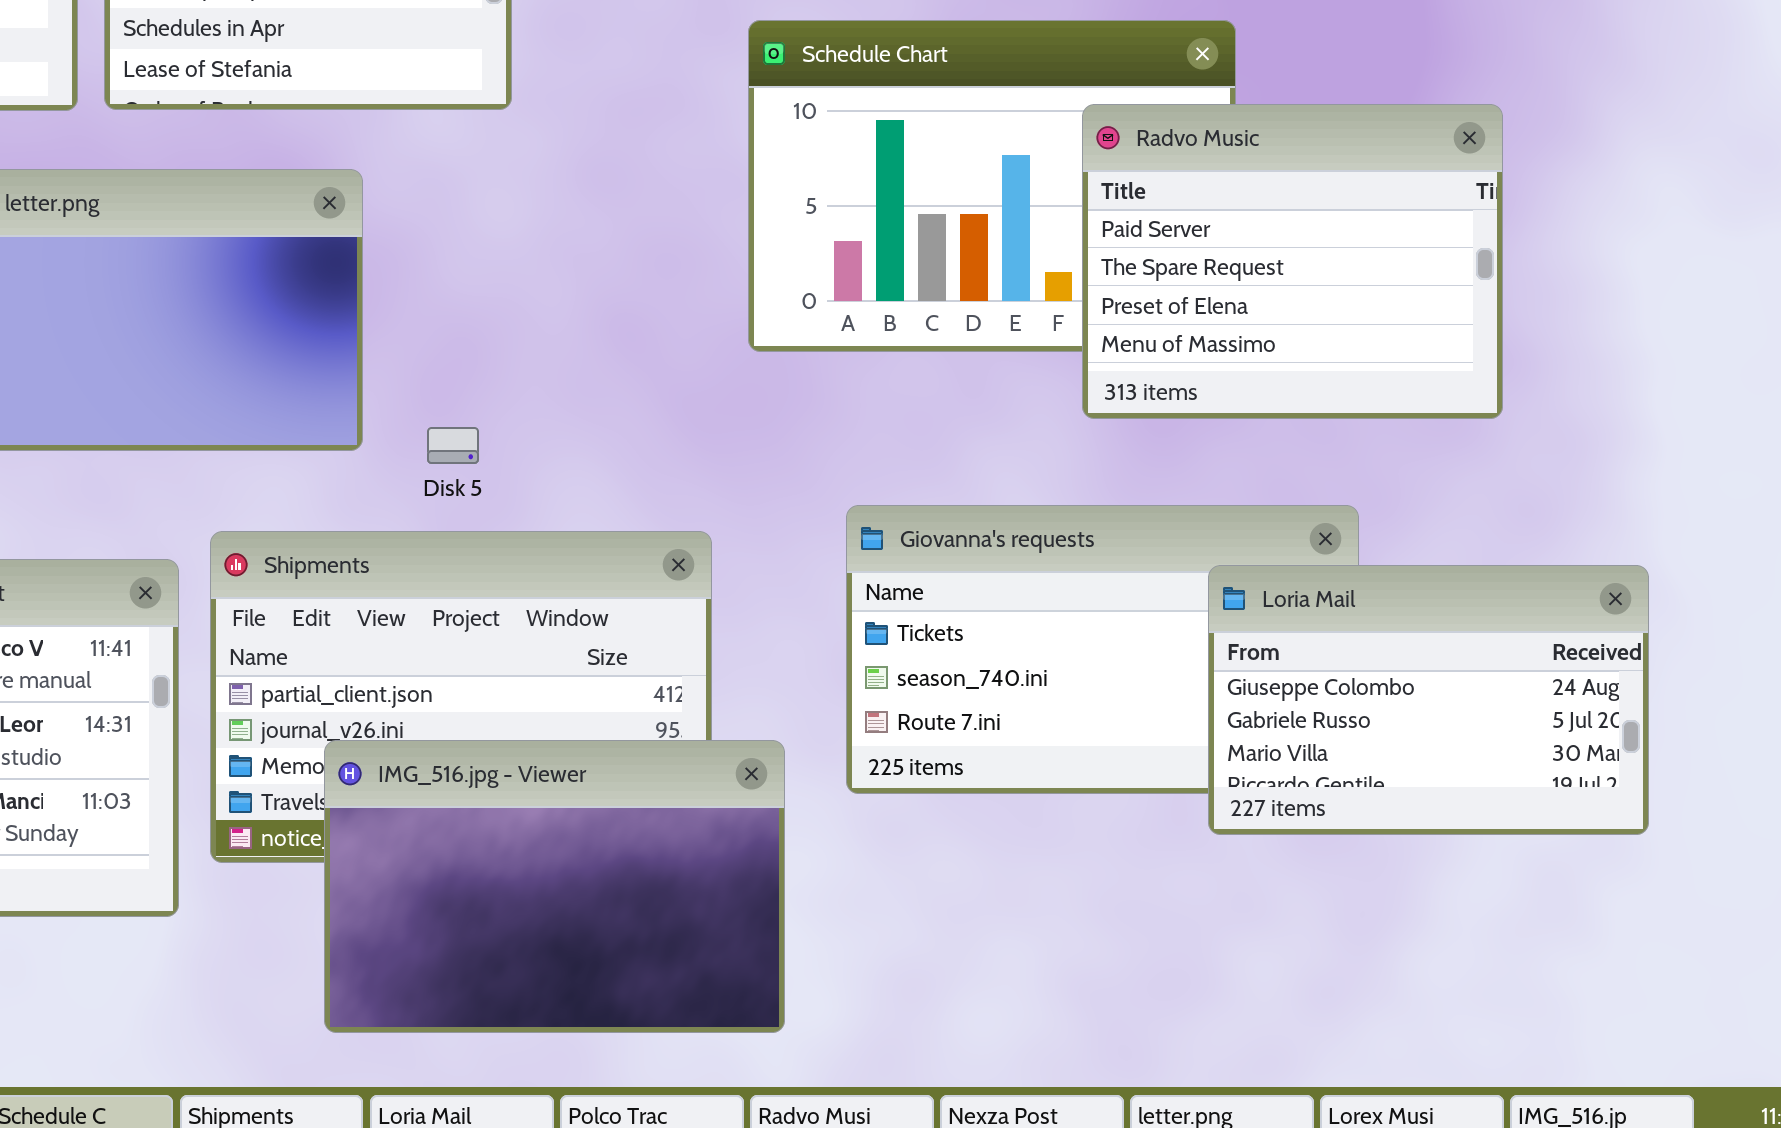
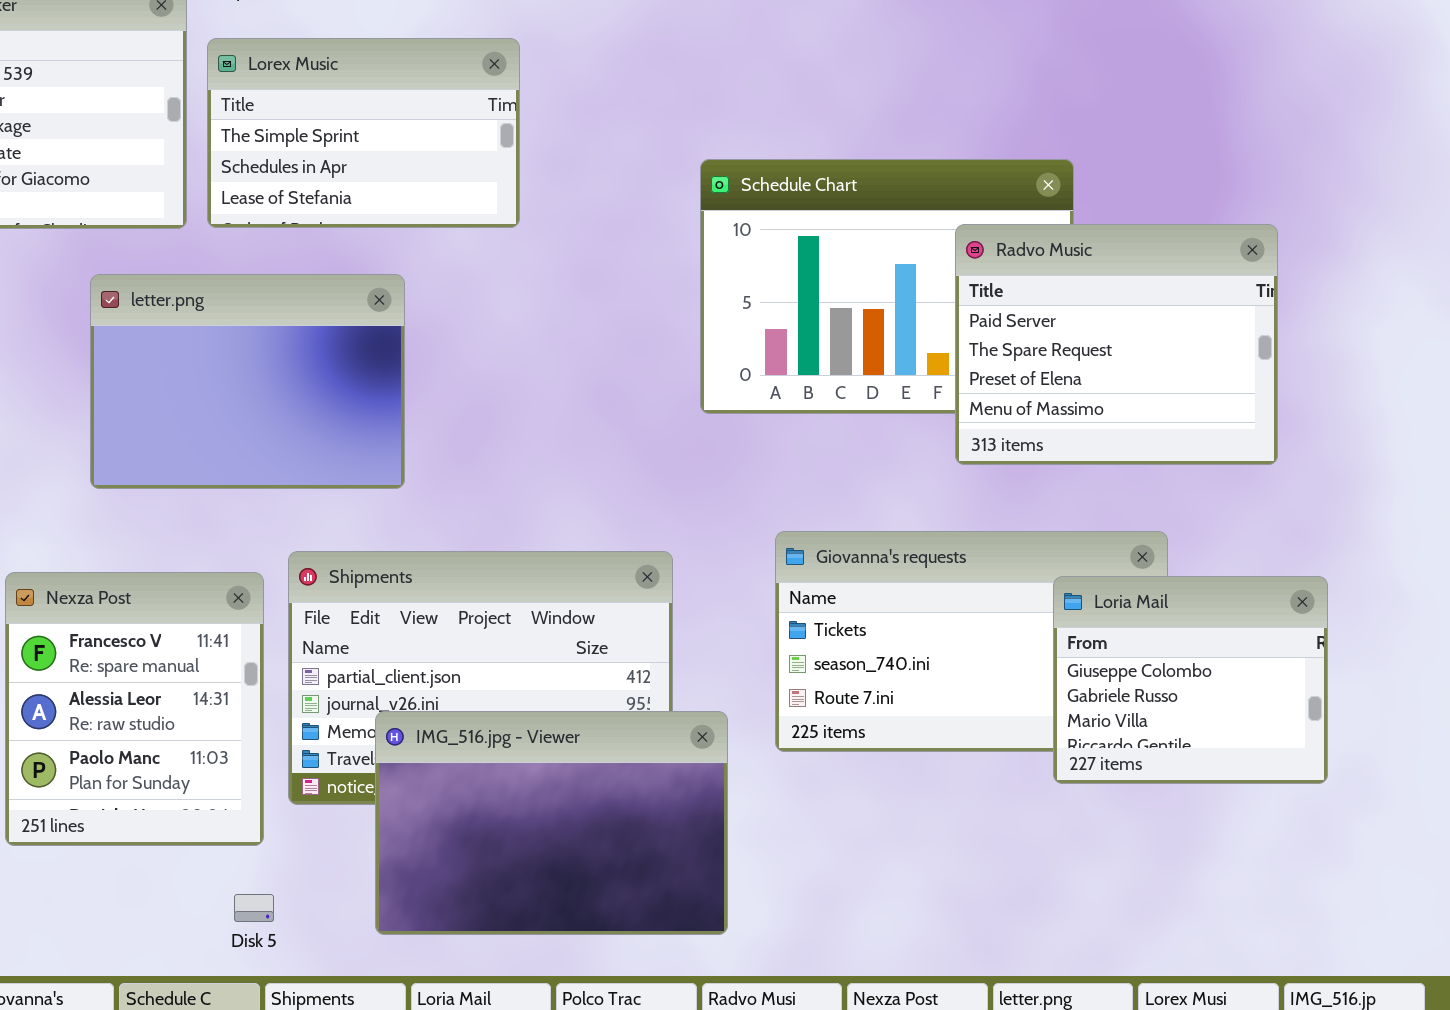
Disk 5: [427,427,479,464] -> [234,894,274,922], moved
Loria Mail: [1208,565,1649,835] -> [1053,576,1328,784], resized

